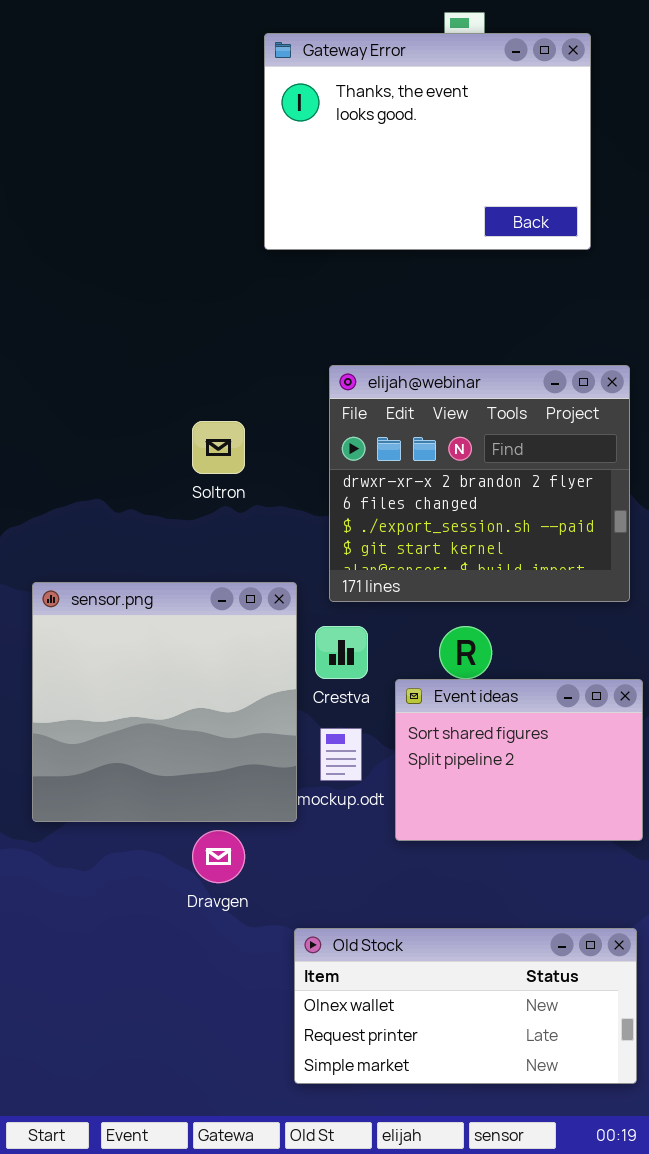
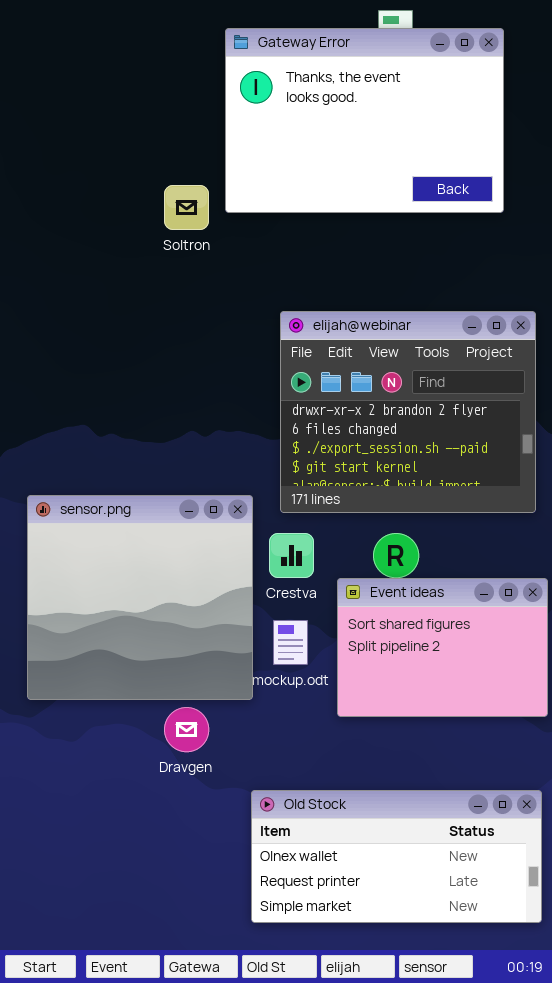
Soltron: [192,421,245,474] -> [164,185,209,230], moved

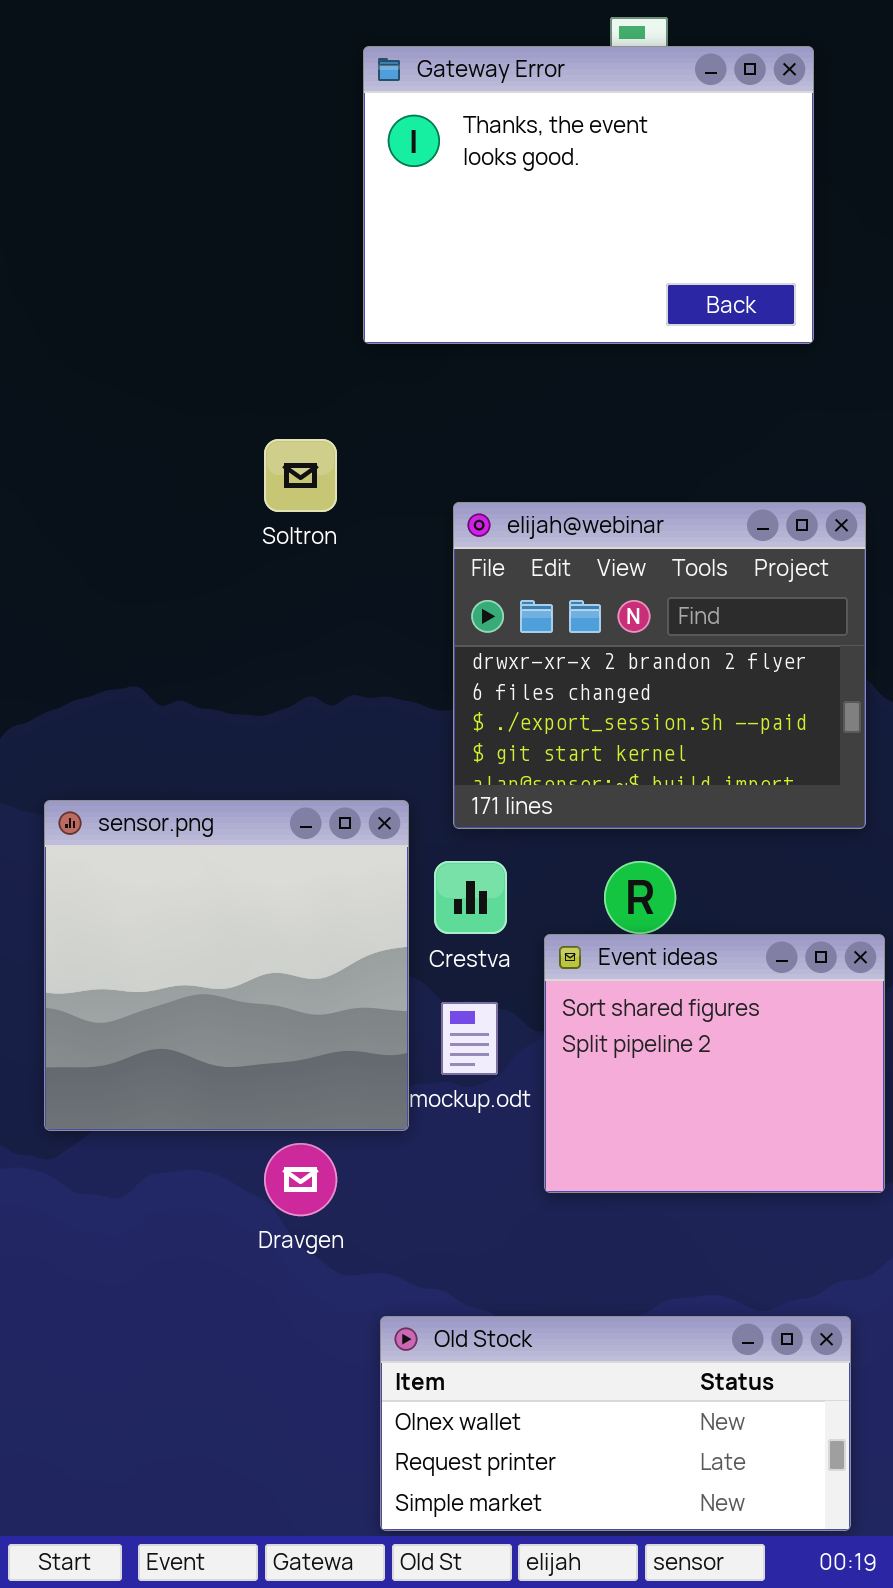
Soltron: [164,185,209,230] -> [264,439,337,512], moved
Event ideas: [337,578,548,717] -> [544,934,885,1193], resized
Old Stock: [251,790,542,923] -> [380,1316,851,1531], moved

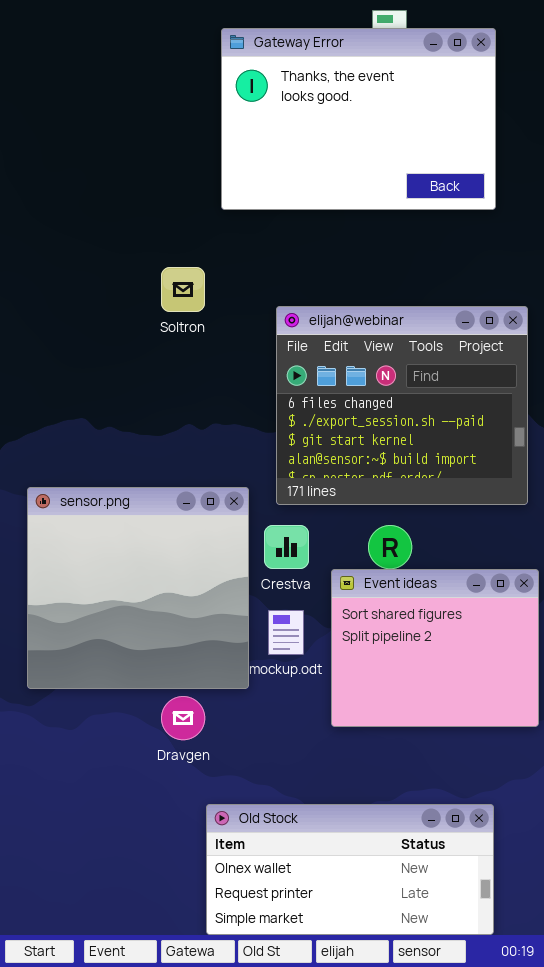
elijah@webinar: [453,502,866,829] -> [276,306,528,505], scrolled down 1 row
Old Stock: [380,1316,851,1531] -> [206,804,494,935], moved

